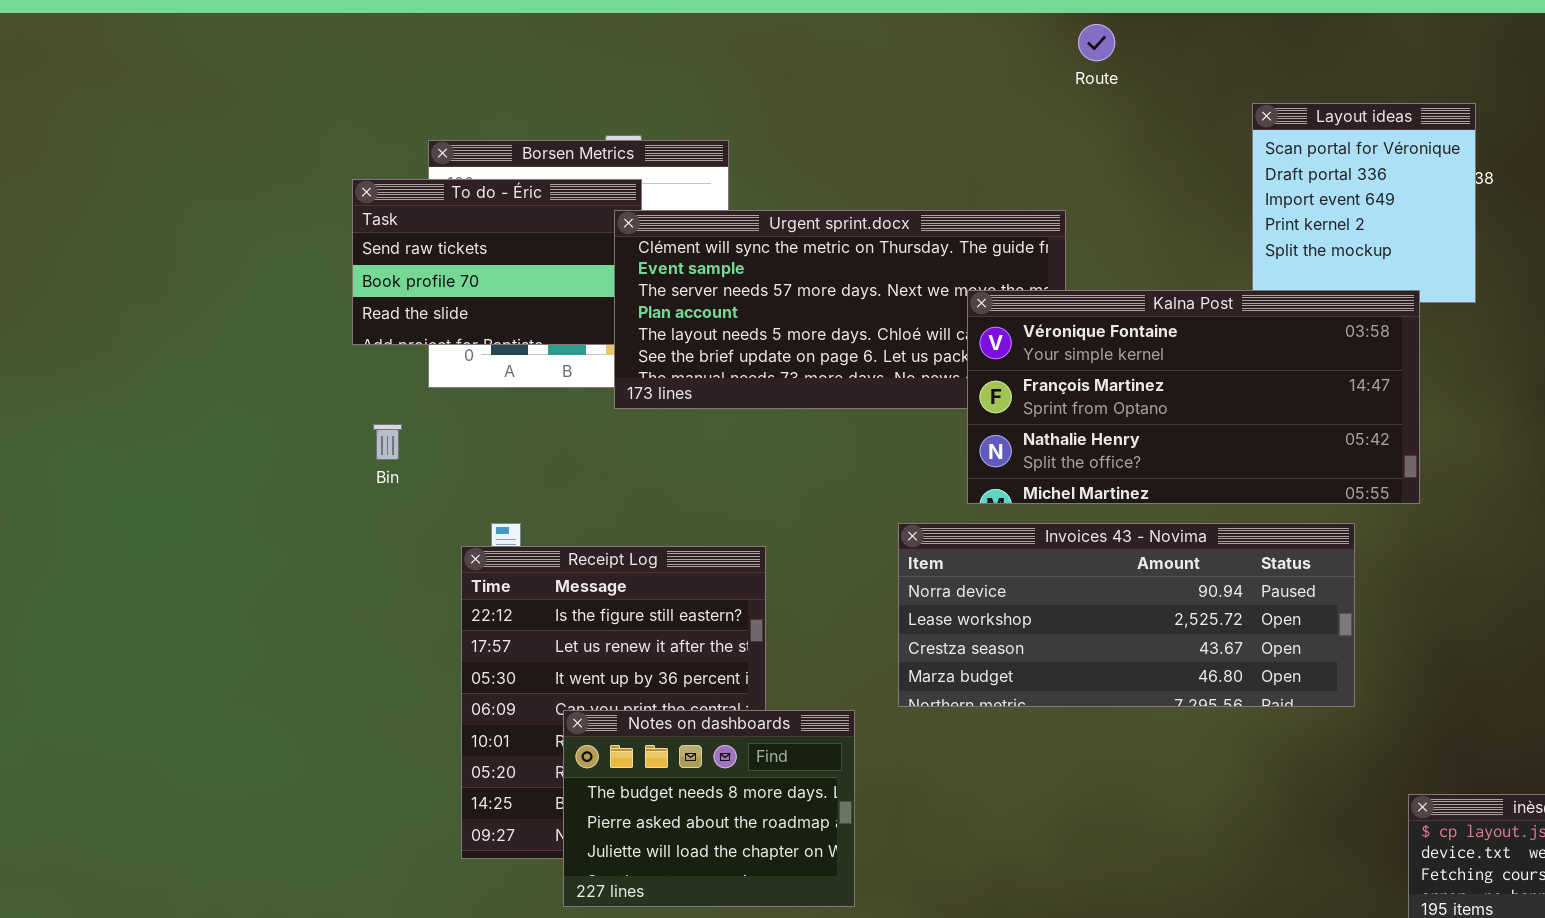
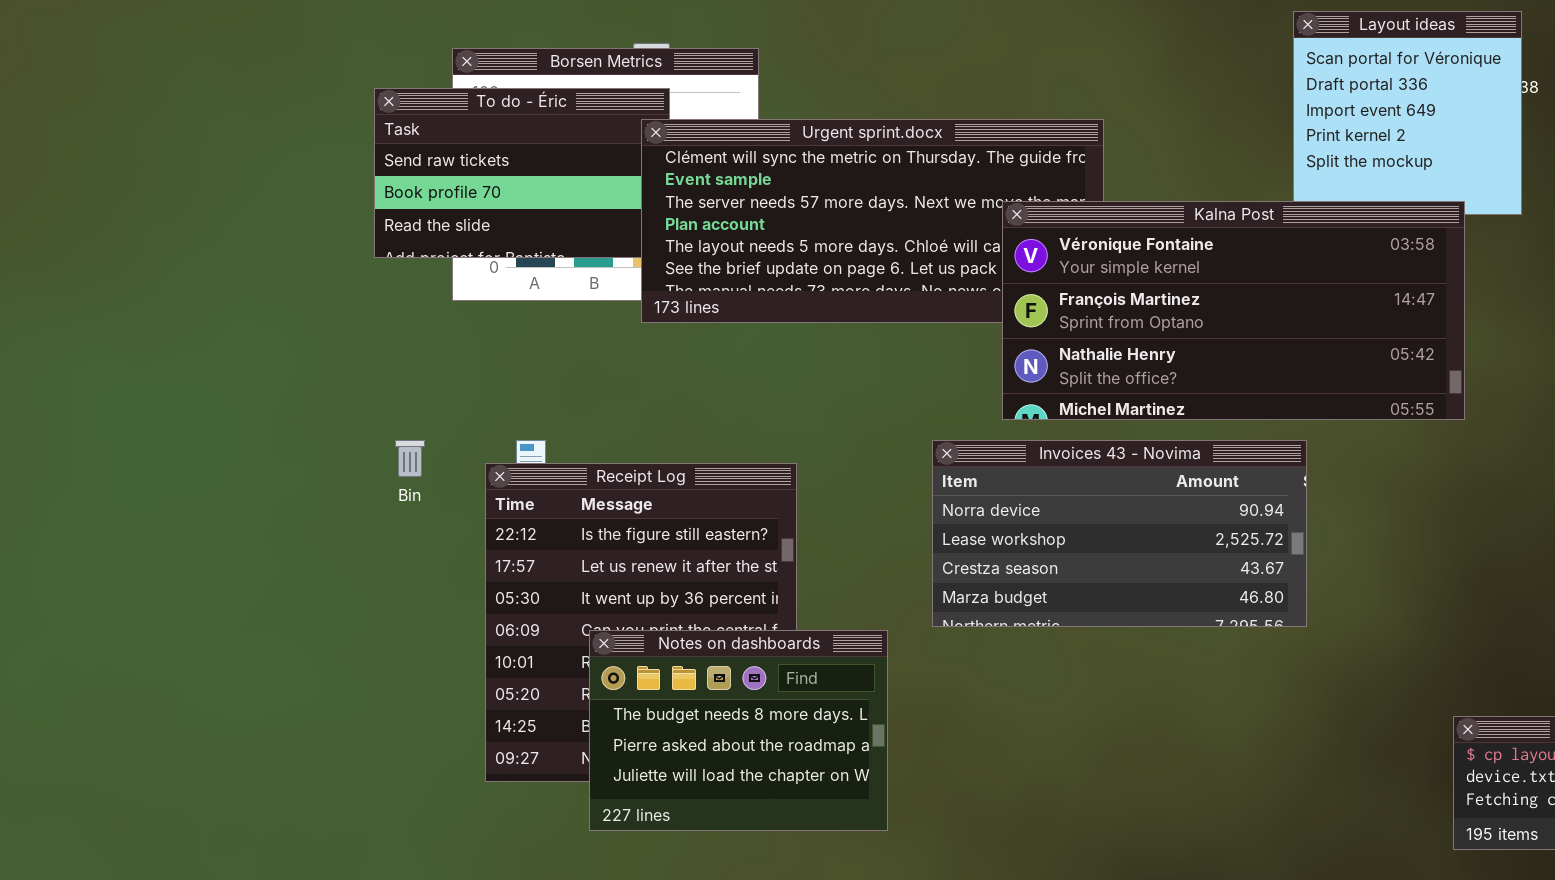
Bin: [373,424,402,460] -> [395,440,425,477], moved
Invoices 43 - Novima: [898,523,1355,707] -> [932,440,1307,627], resized

